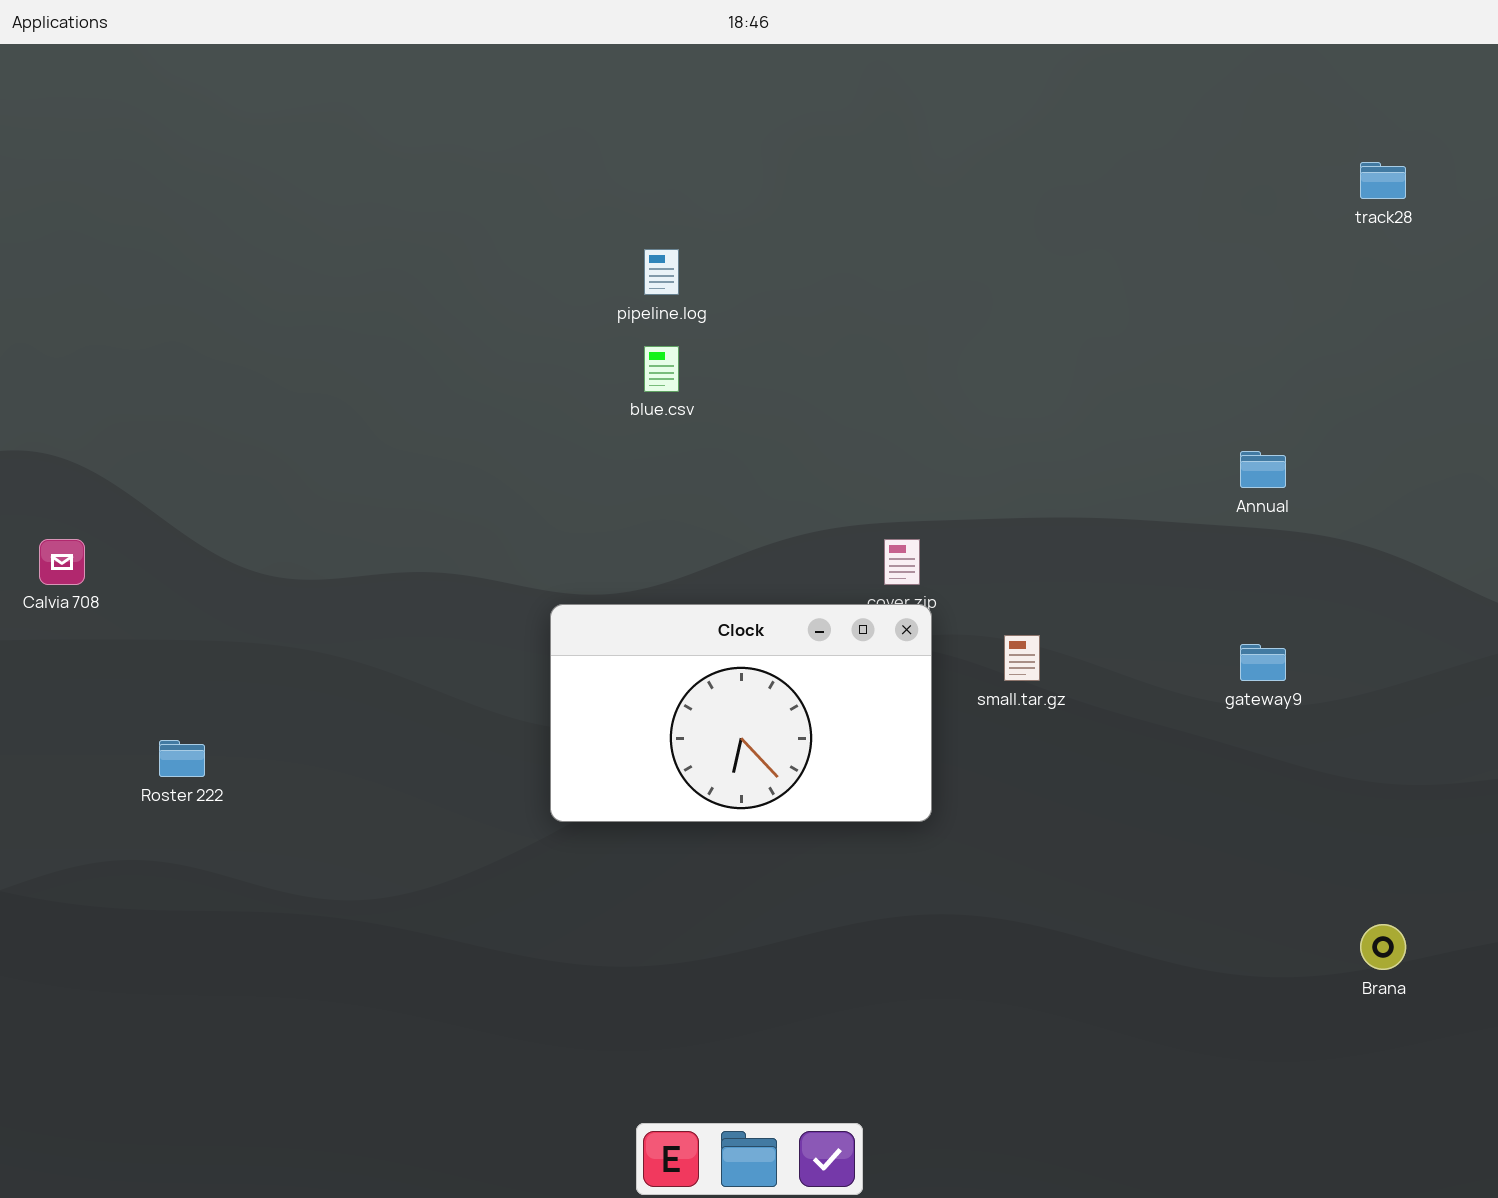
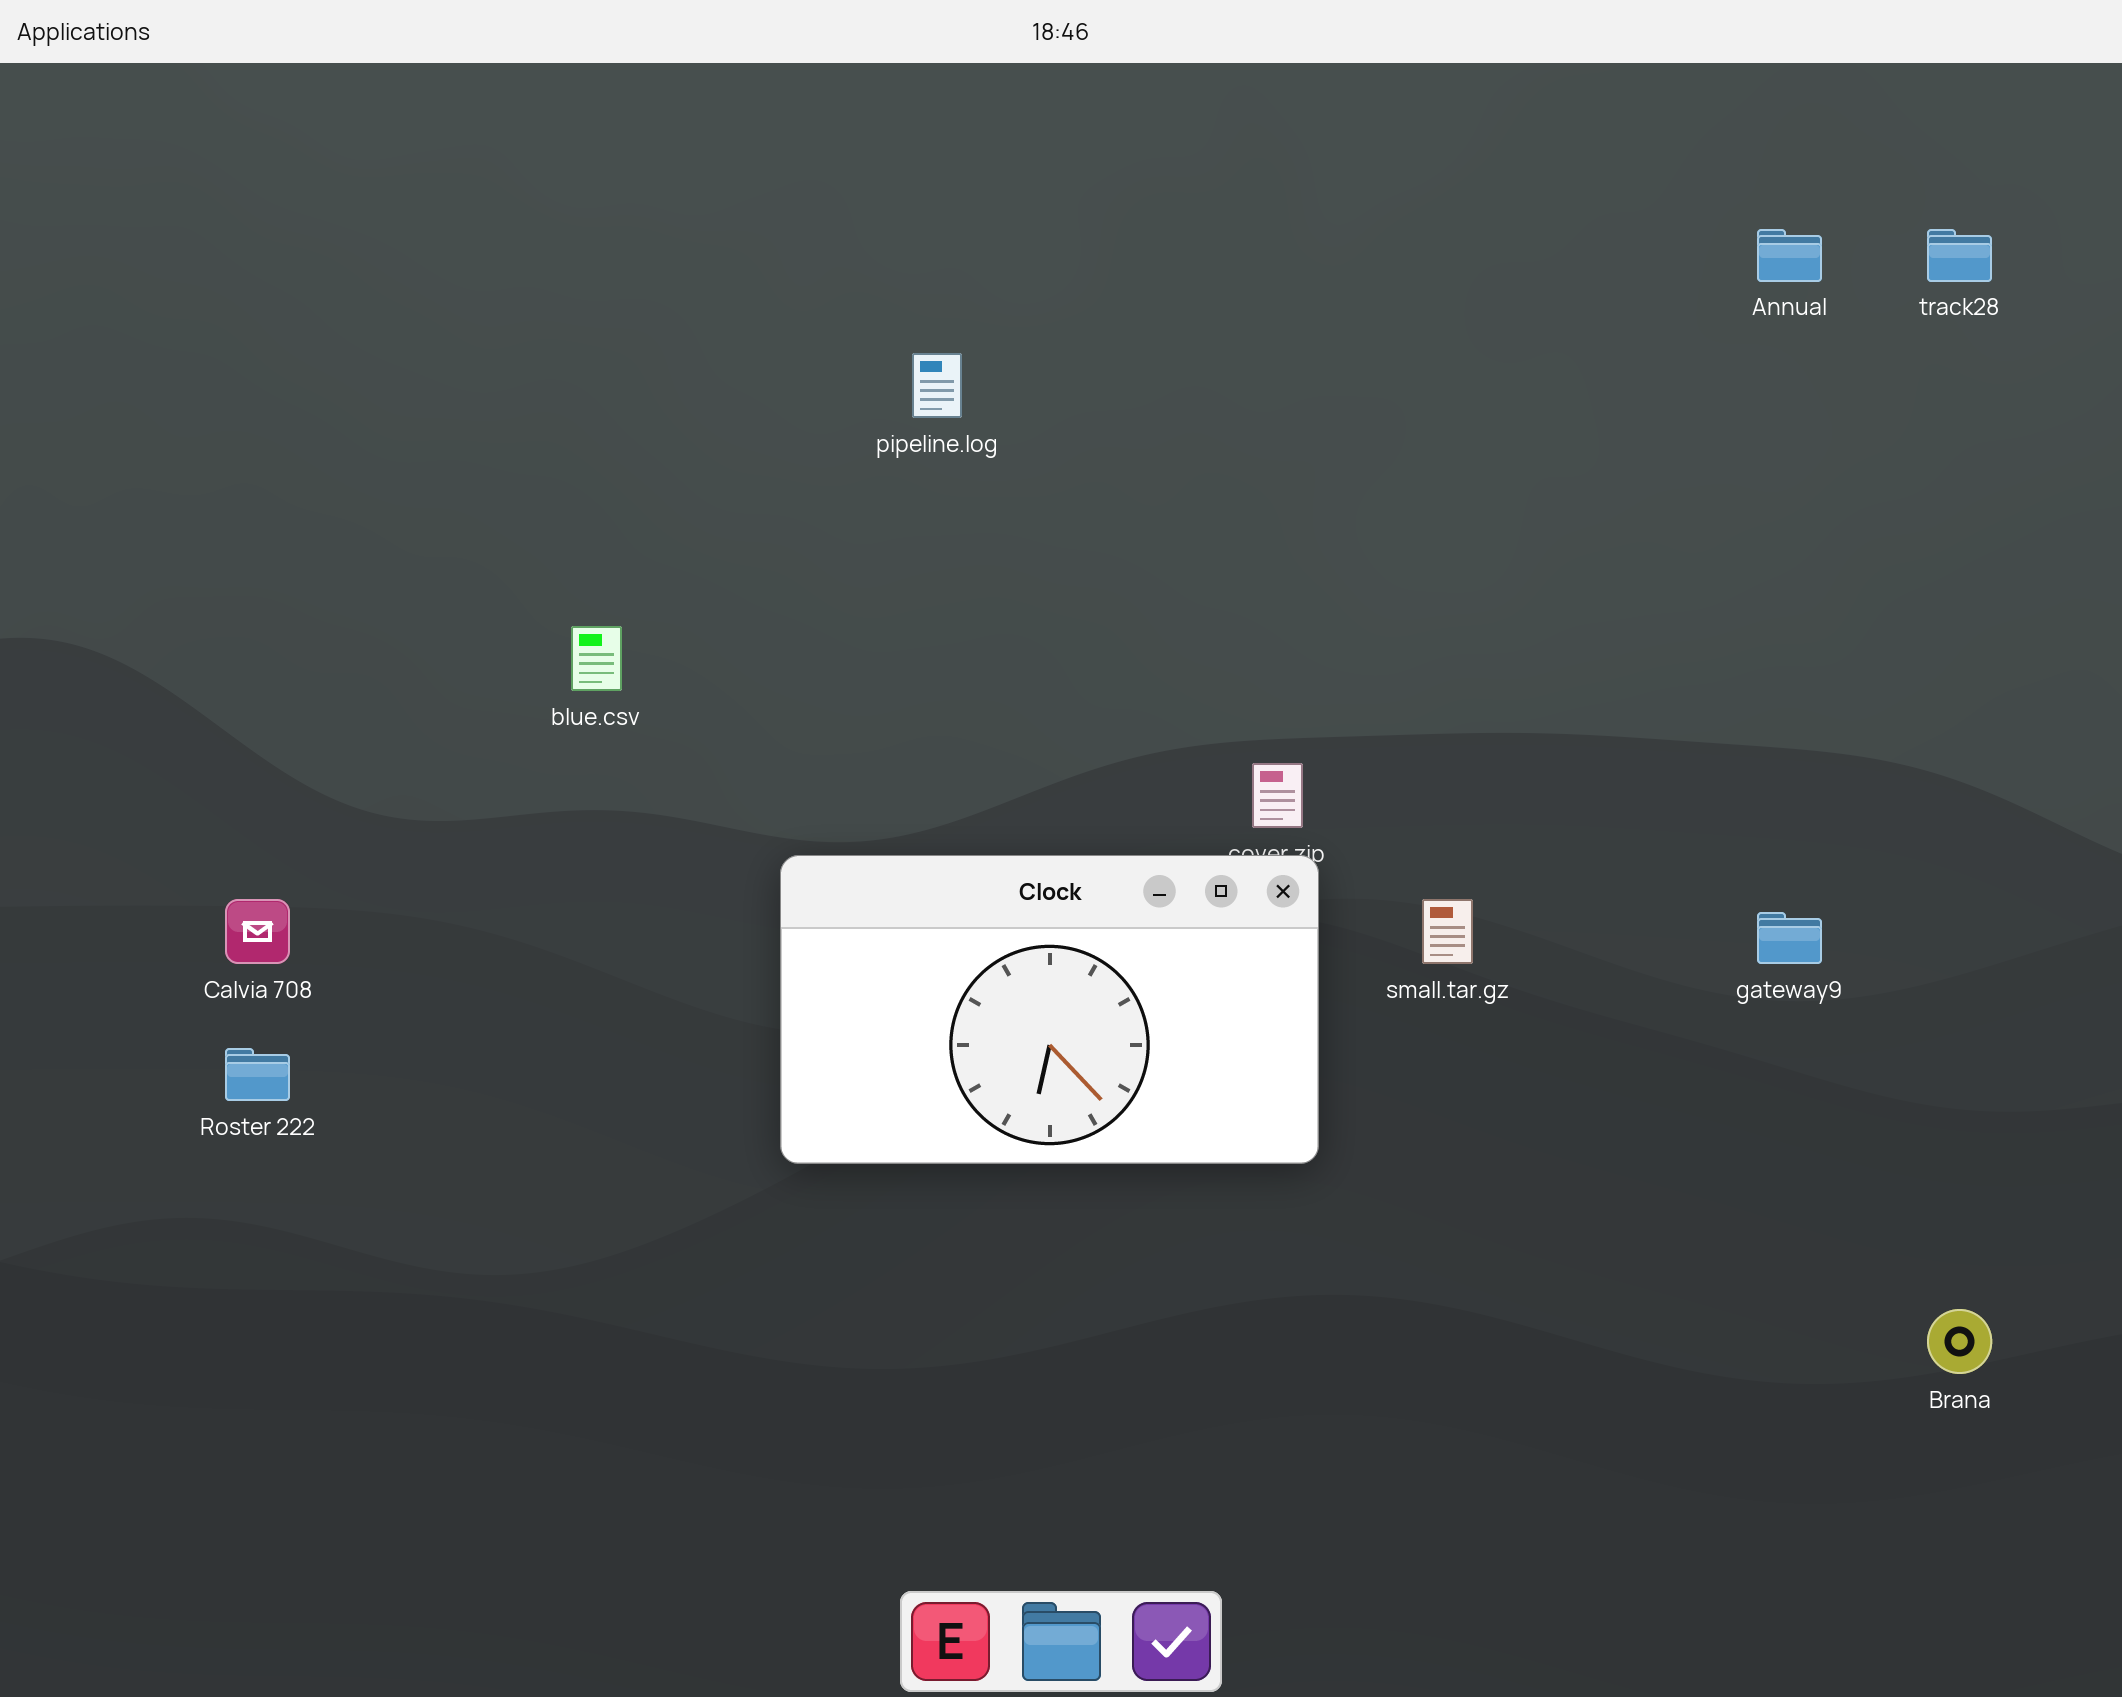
blue.csv: [644,346,679,392] -> [571,626,622,691], moved
Annual: [1240,451,1286,488] -> [1757,229,1822,282], moved
Calvia 708: [39,539,85,585] -> [225,899,290,964], moved

